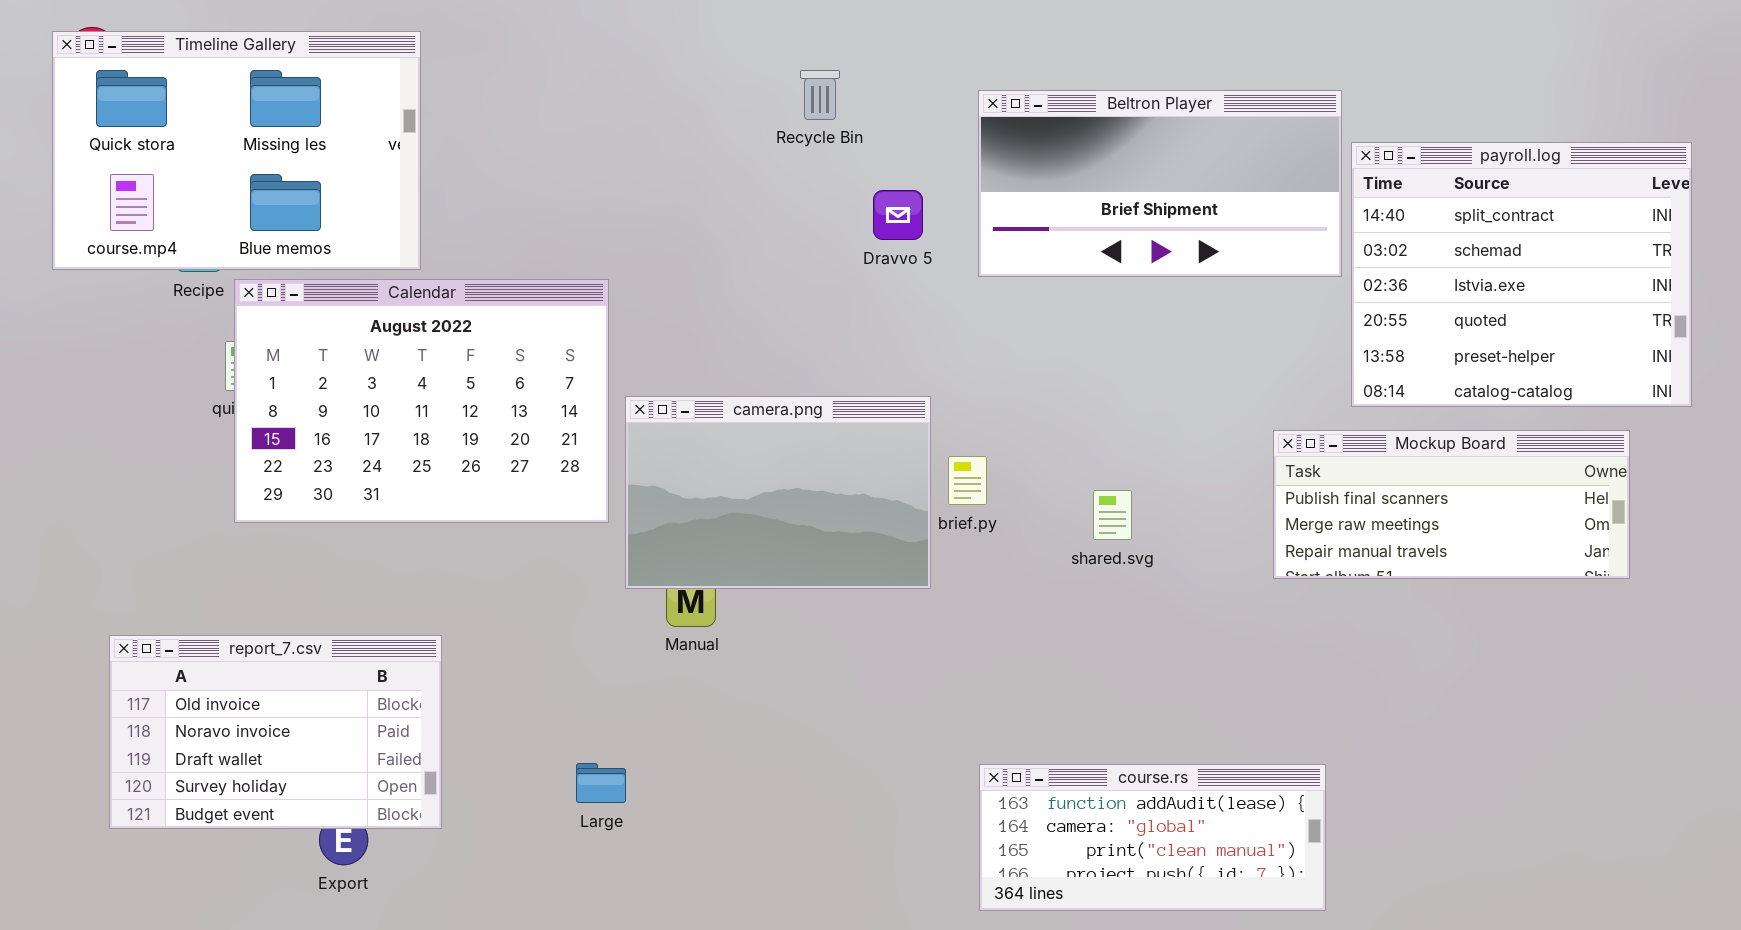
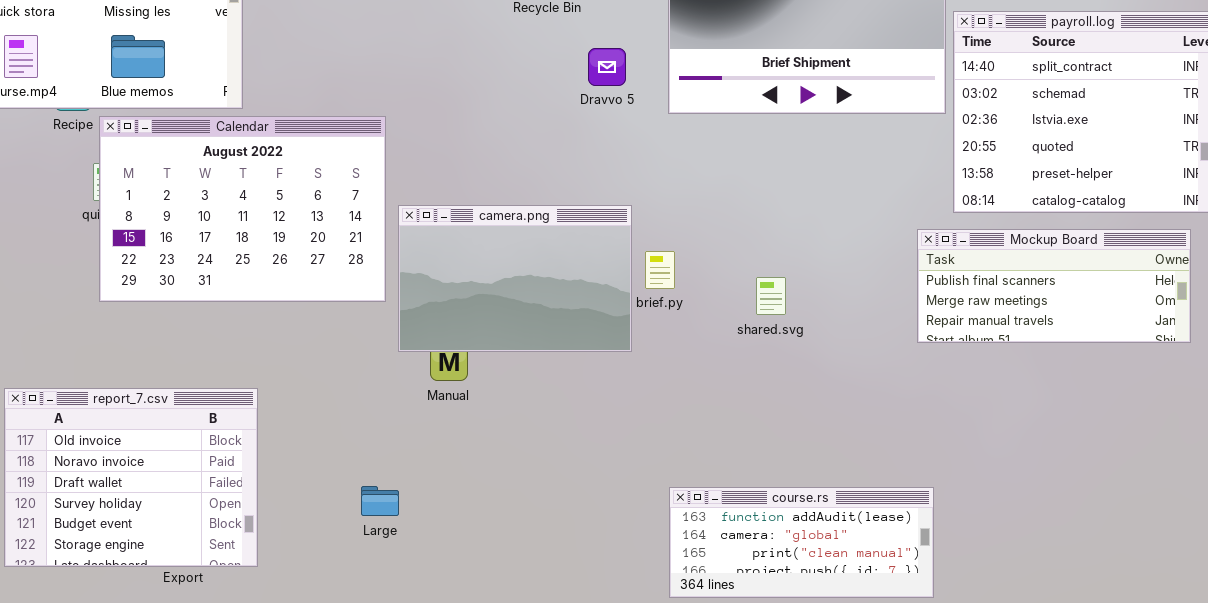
Mockup Board: [1273,430,1630,579] -> [917,229,1191,343], moved
report_7.csv: [109,635,442,829] -> [4,388,258,567], resized

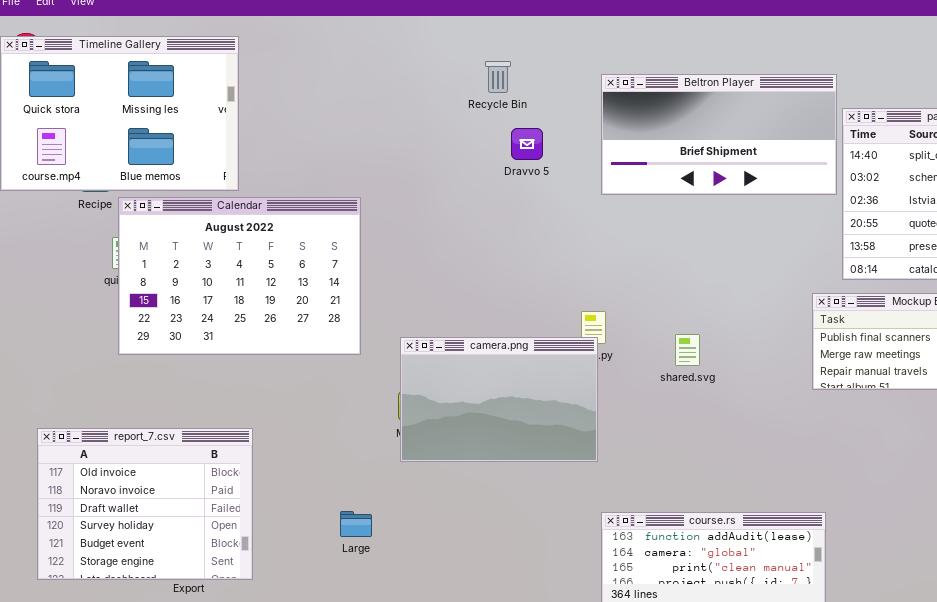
Dravvo 5: [588,48,626,86] -> [511,128,543,160], moved
camera.png: [398,205,632,352] -> [400,337,598,462], moved

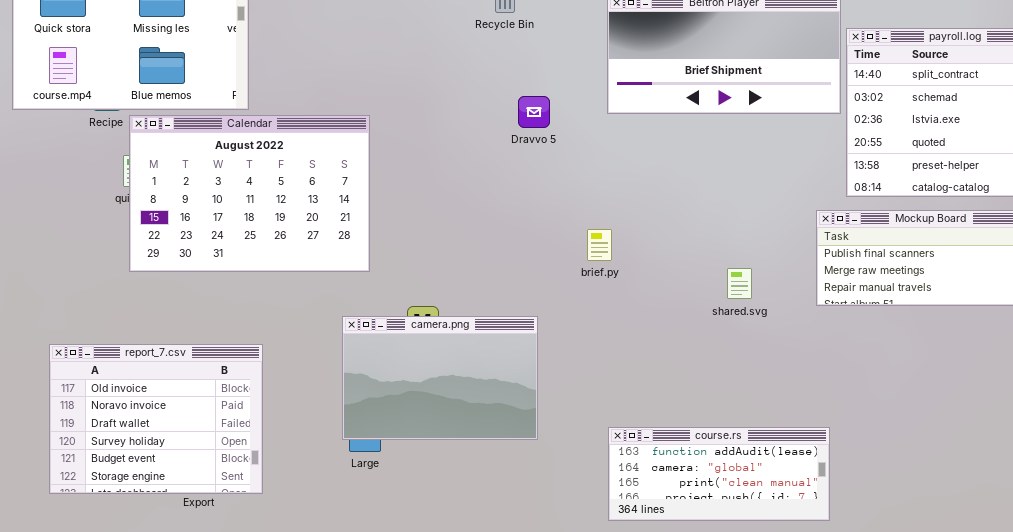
Dravvo 5: [511,128,543,160] -> [518,96,550,128], moved
shared.svg: [675,334,700,366] -> [727,268,752,299], moved
camera.png: [400,337,598,462] -> [342,316,538,440], moved

